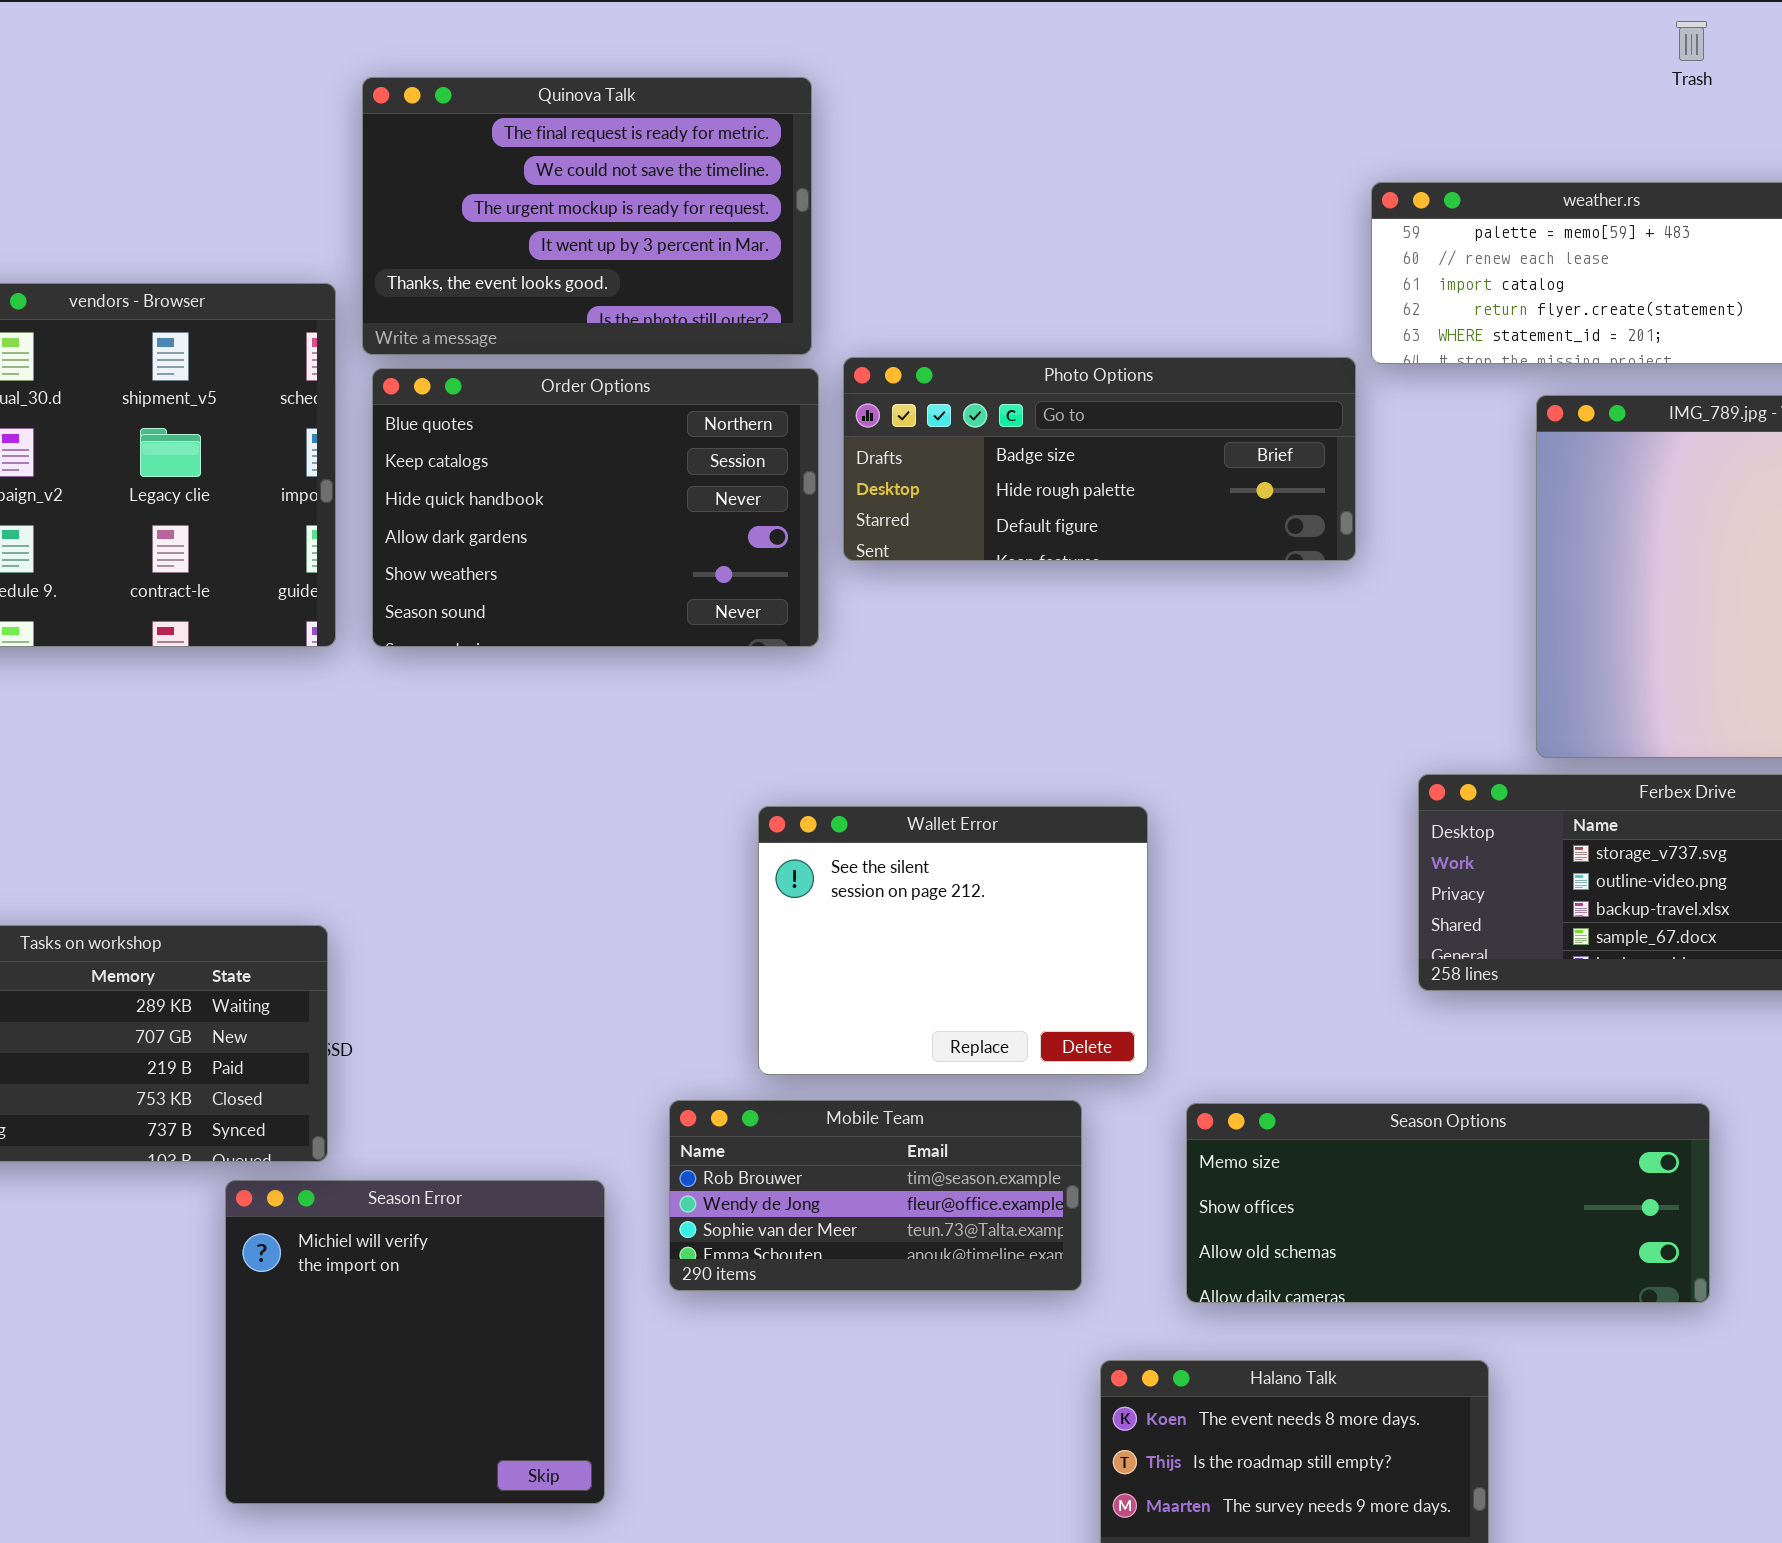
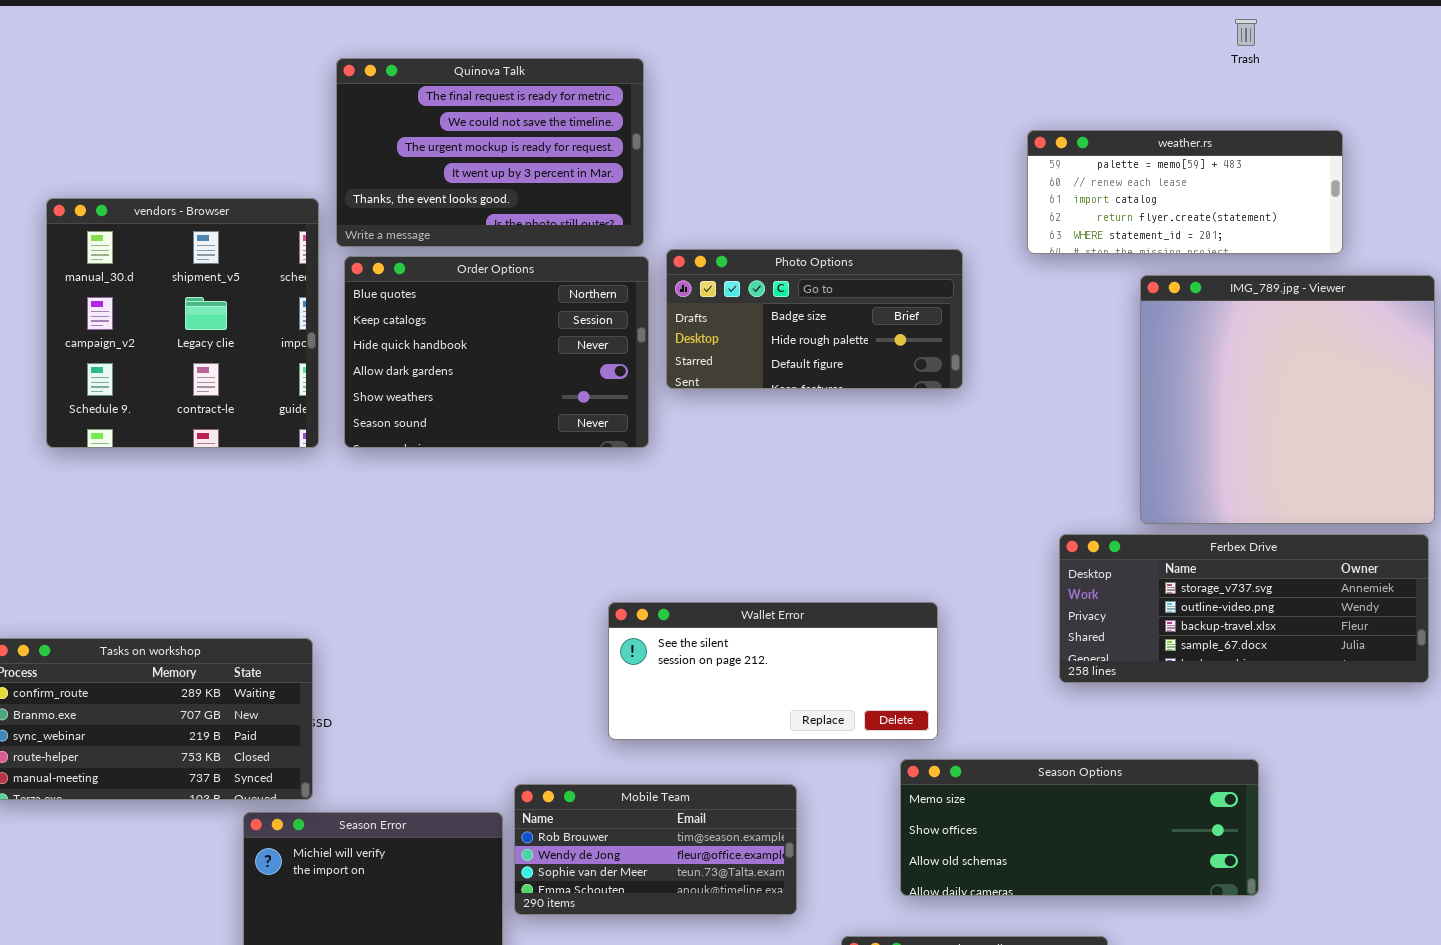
Photo Options: [843,357,1356,561] -> [666,249,963,389], resized
Wallet Error: [758,806,1148,1075] -> [608,602,938,740], resized
Mobile Team: [669,1100,1082,1291] -> [514,784,797,915], moved

